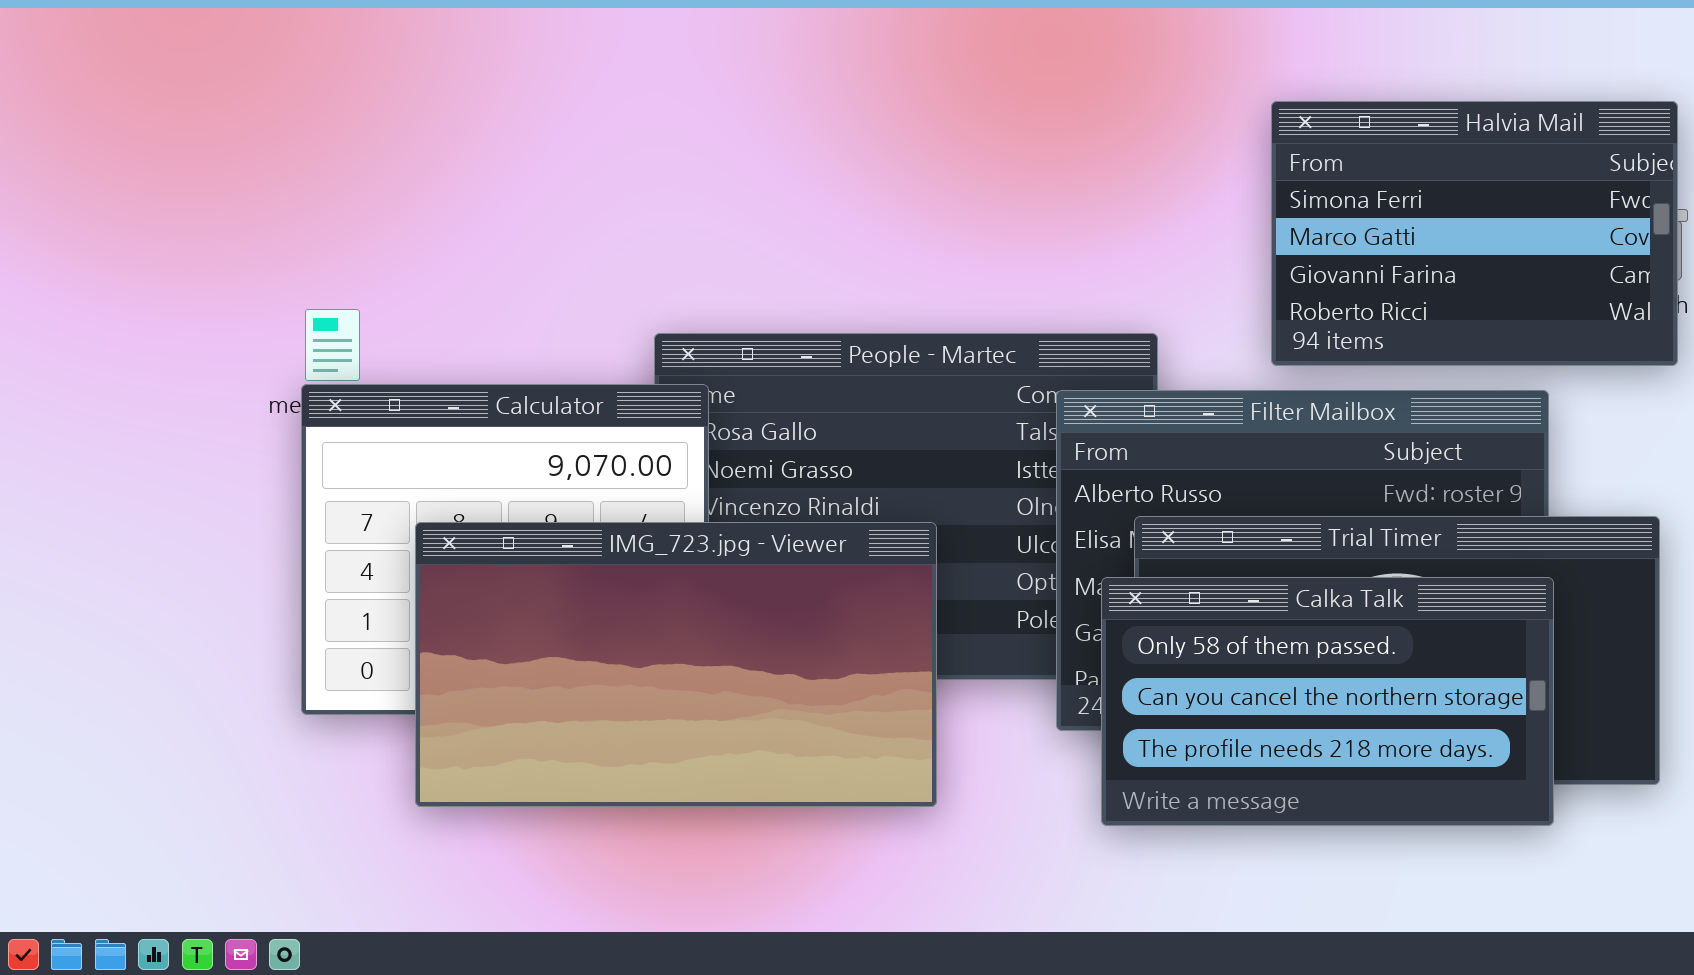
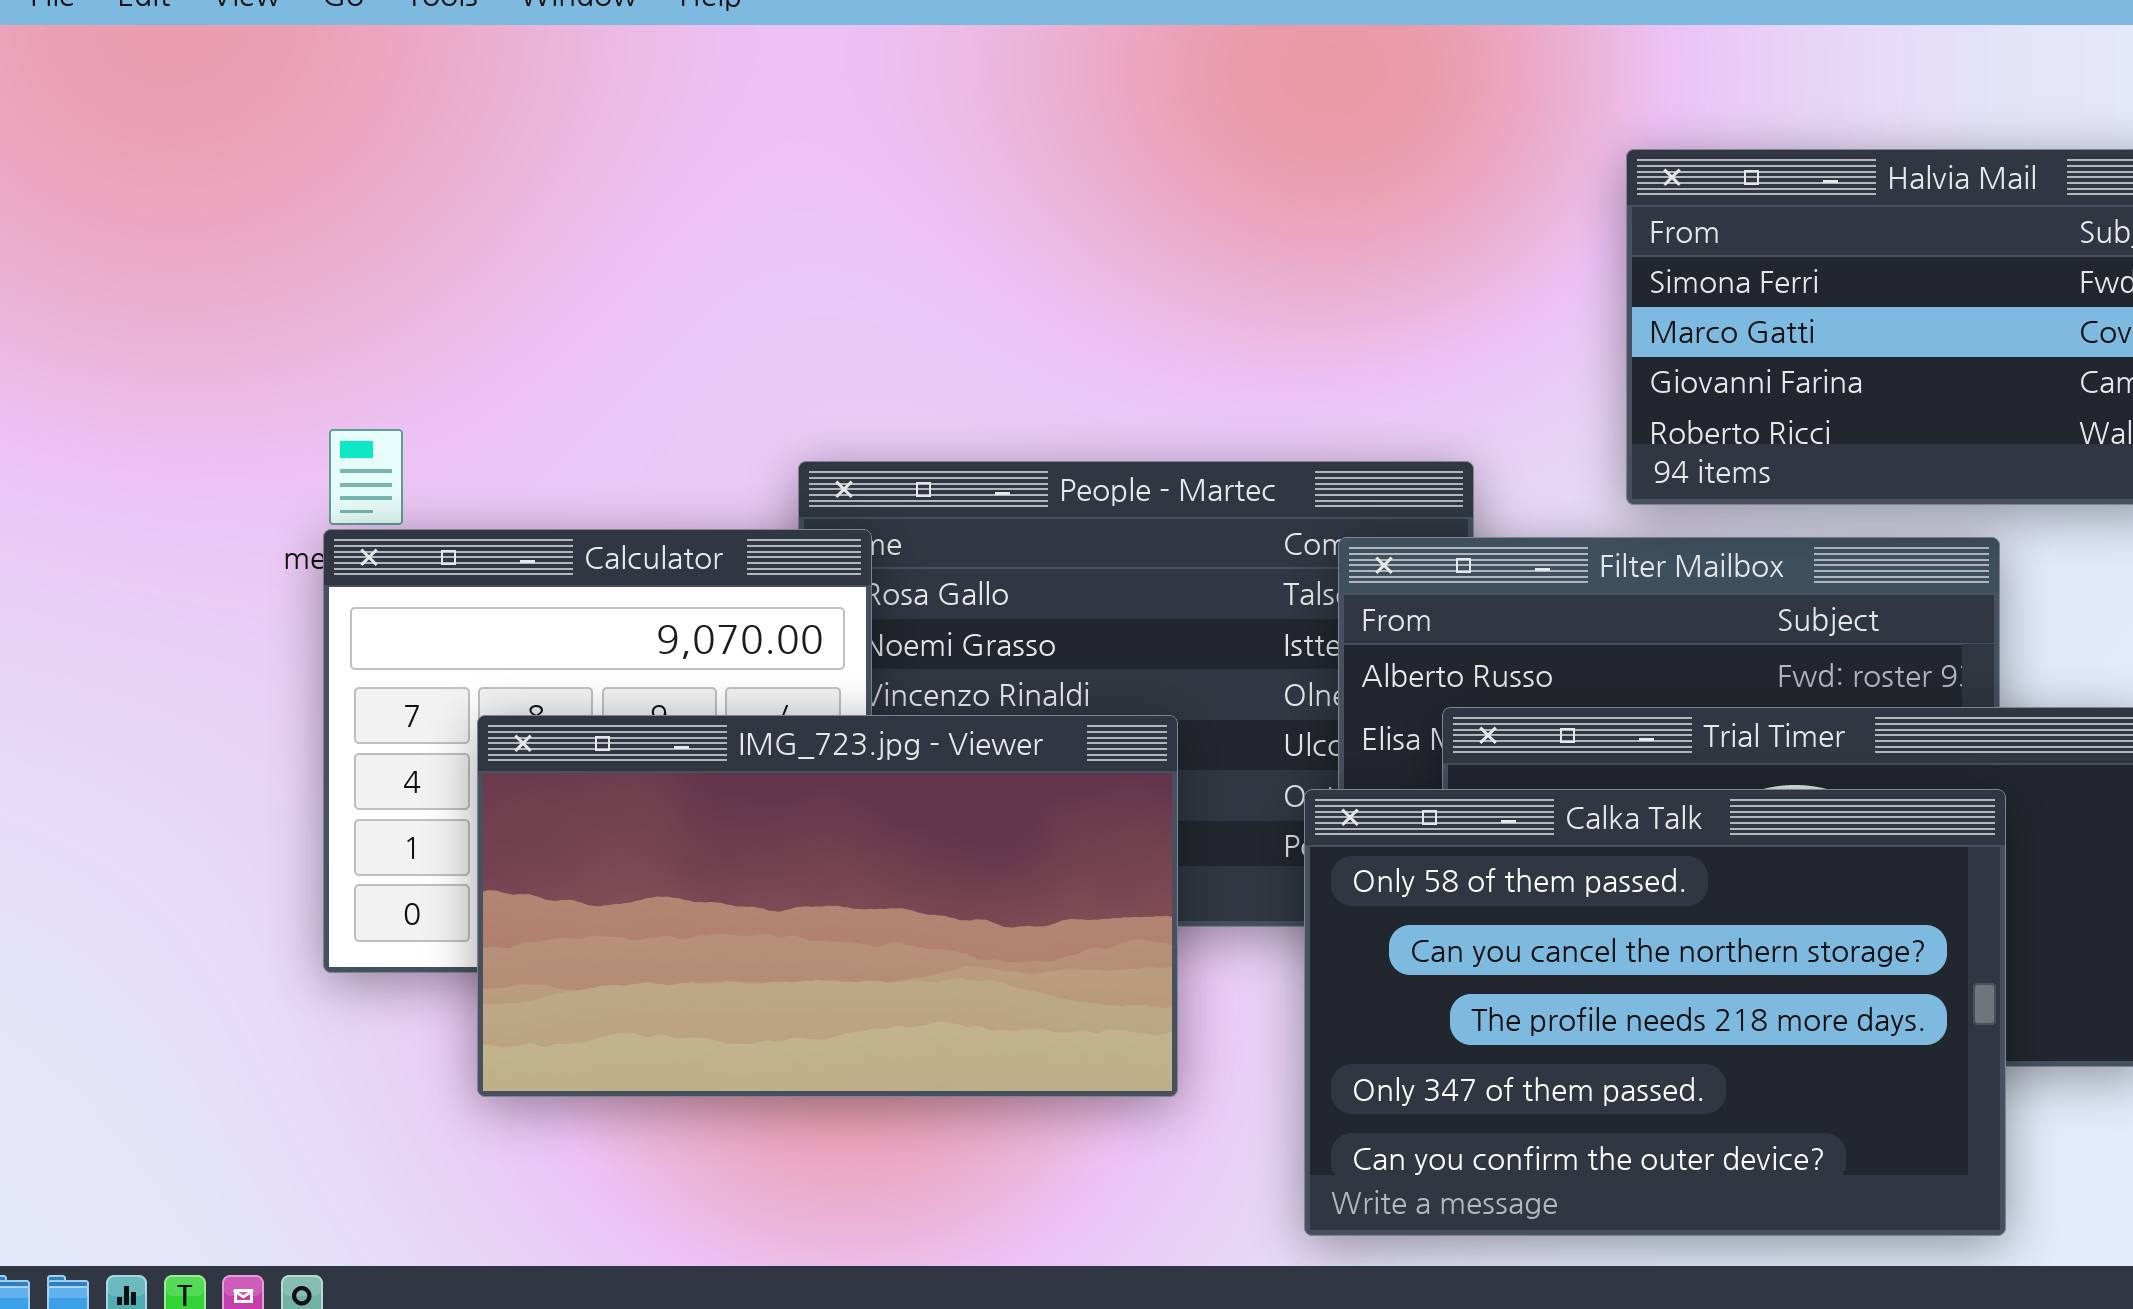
Calka Talk: [1101,577,1554,826] -> [1304,789,2006,1236], resized

